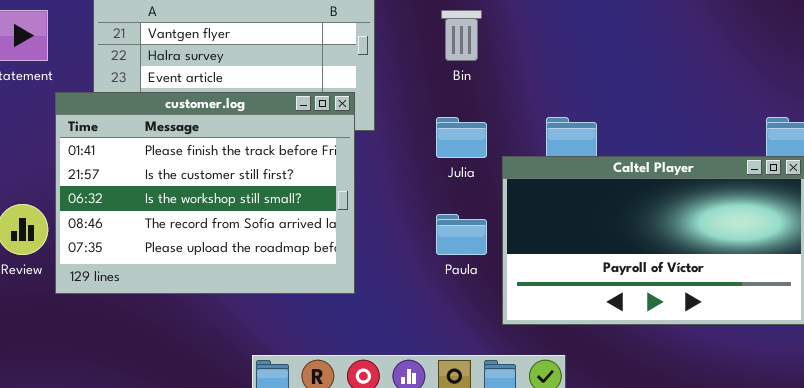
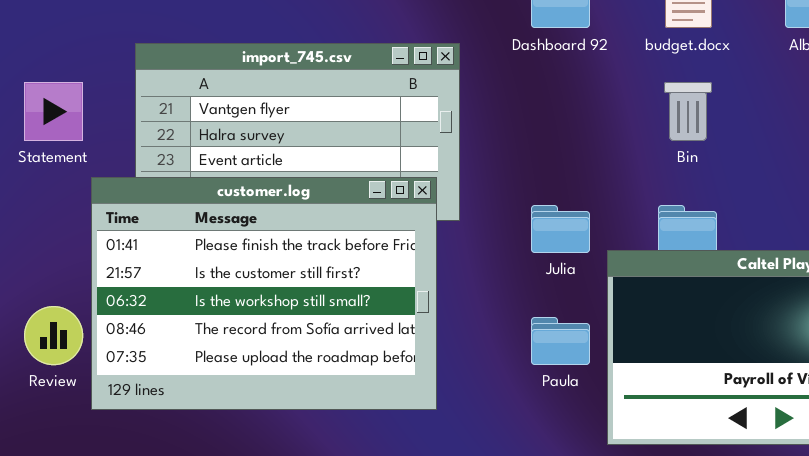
Bin: [441,10,482,61] -> [664,82,712,141], moved

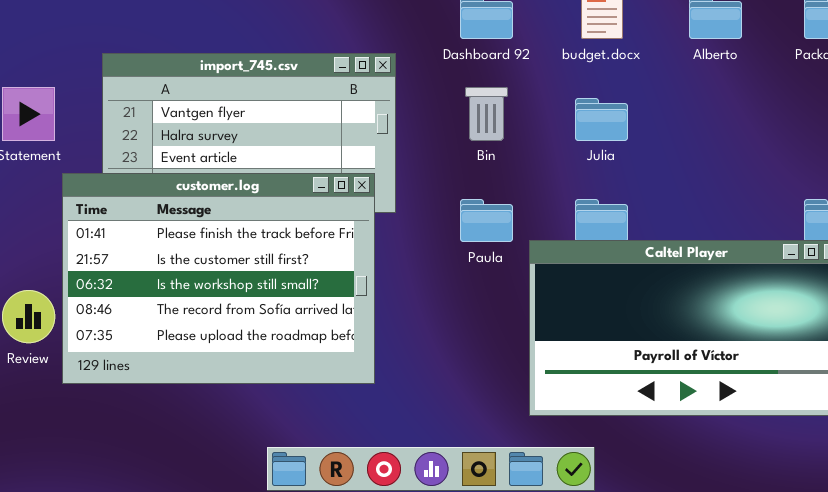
Bin: [664,82,712,141] -> [465,87,508,141], moved
Julia: [531,205,590,253] -> [575,98,628,141], moved
Paula: [531,317,590,365] -> [460,199,513,242], moved

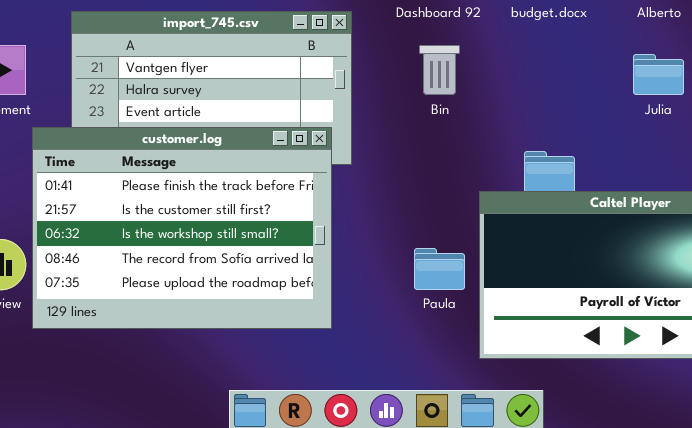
Julia: [575,98,628,141] -> [633,54,684,95], moved
Paula: [460,199,513,242] -> [414,248,465,290], moved

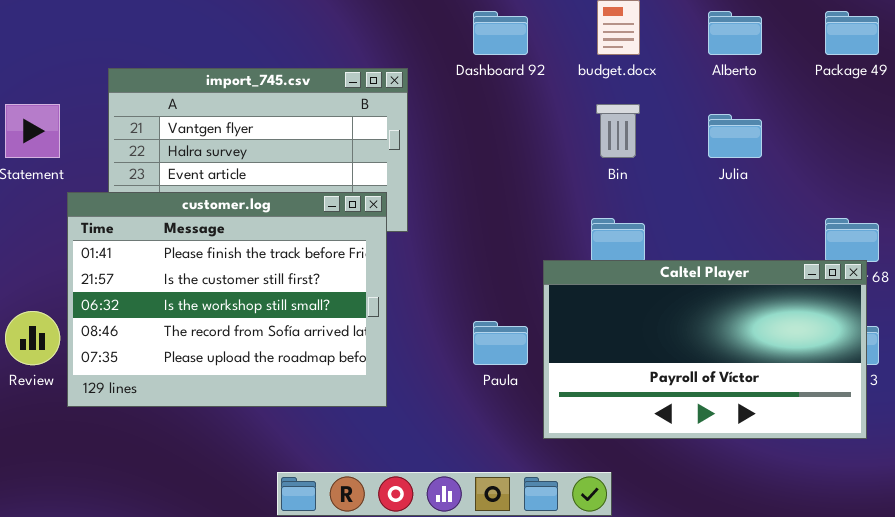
Bin: [419,45,460,95] -> [596,104,640,158], moved

